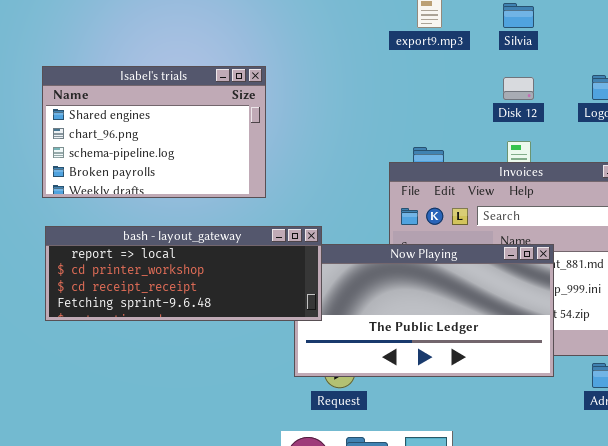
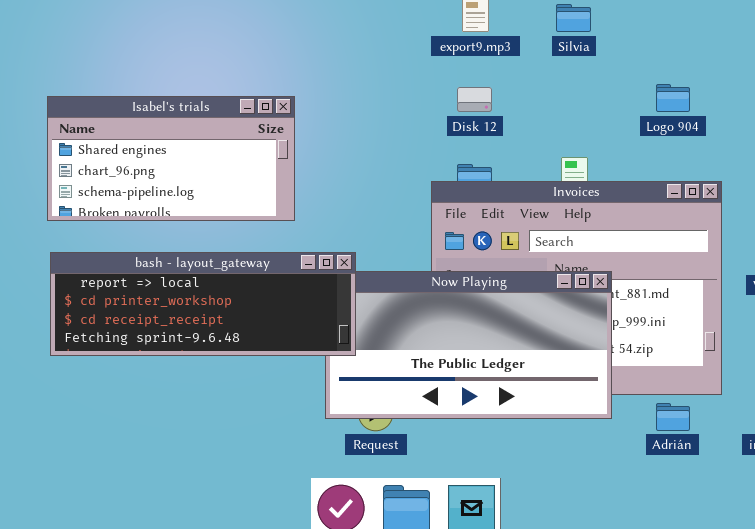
Isabel's trials: [42,66,266,198] -> [47,96,295,221], resized
Disk 12: [503,77,534,100] -> [457,87,492,112], moved

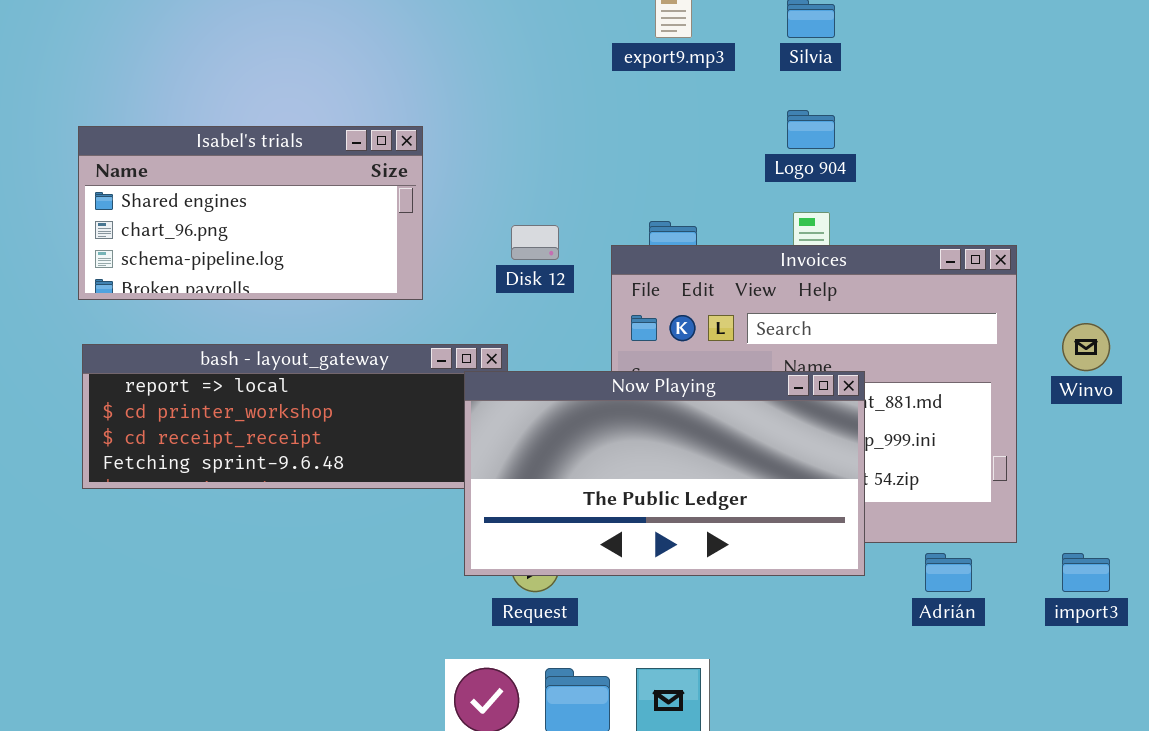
Logo 904: [656,84,690,112] -> [787,110,835,149], moved
Disk 12: [457,87,492,112] -> [511,225,559,260], moved
Now Playing: [325,271,612,419] -> [464,371,865,576], raised

